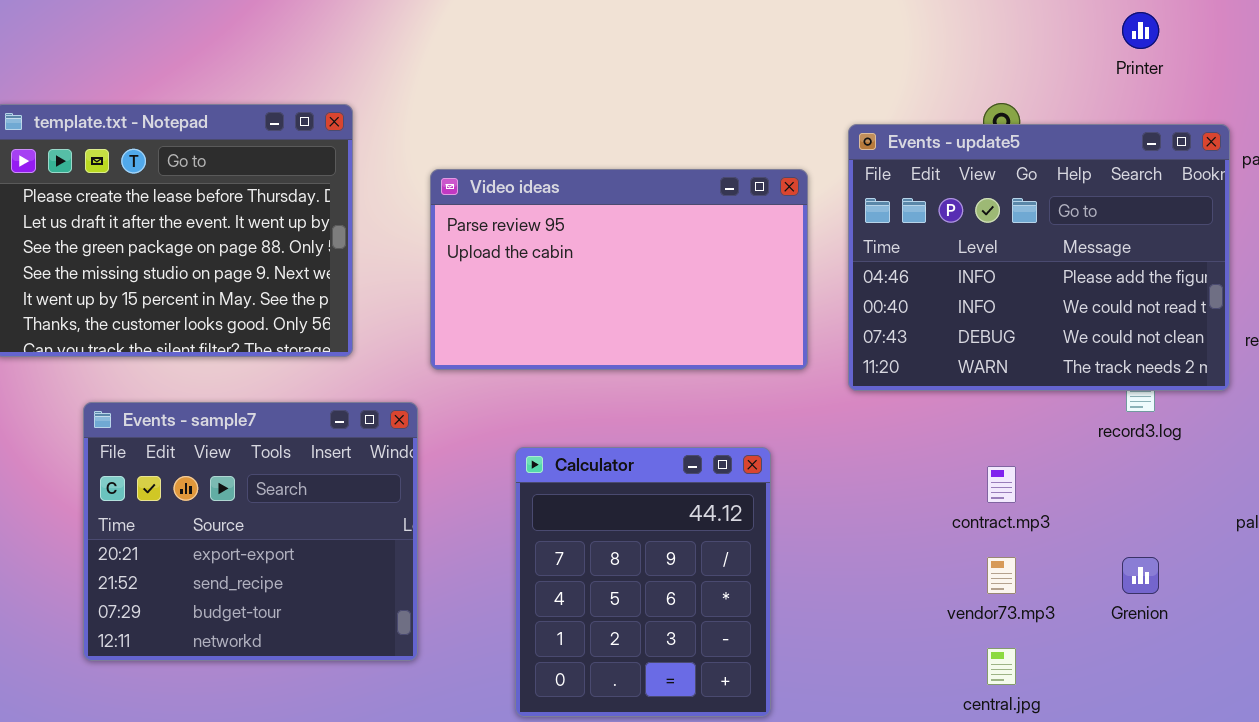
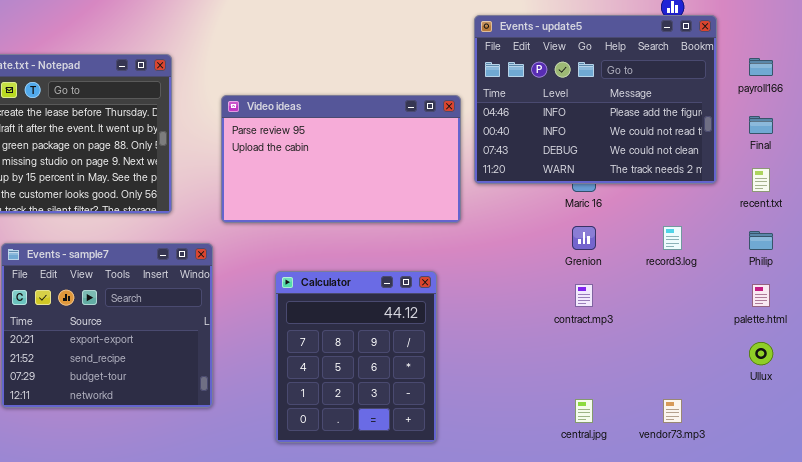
Events - update5: [848,124,1230,391] -> [474,15,717,184], moved
vendor73.mp3: [987,557,1016,594] -> [663,399,682,423], moved
Grenion: [1122,557,1159,594] -> [572,226,596,250], moved

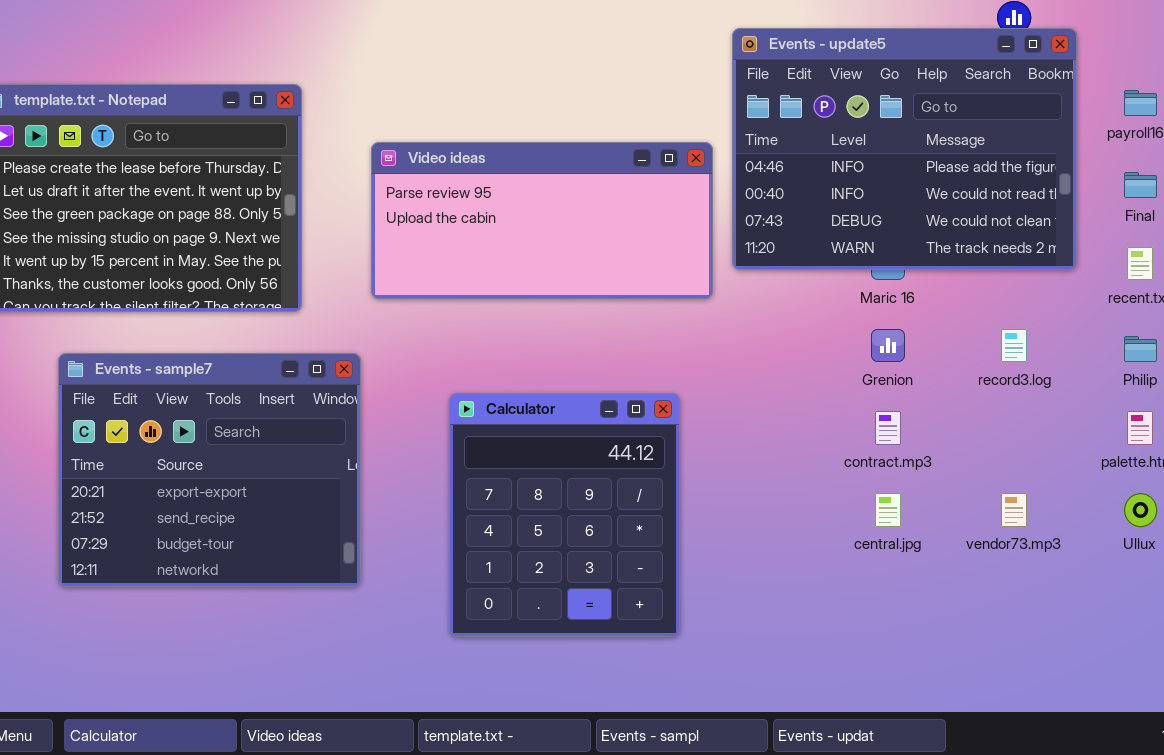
Video ideas: [221,95,461,223] -> [371,142,713,299], resized
central.jpg: [575,399,593,423] -> [875,493,901,527], moved
vendor73.mp3: [663,399,682,423] -> [1001,493,1027,527], moved

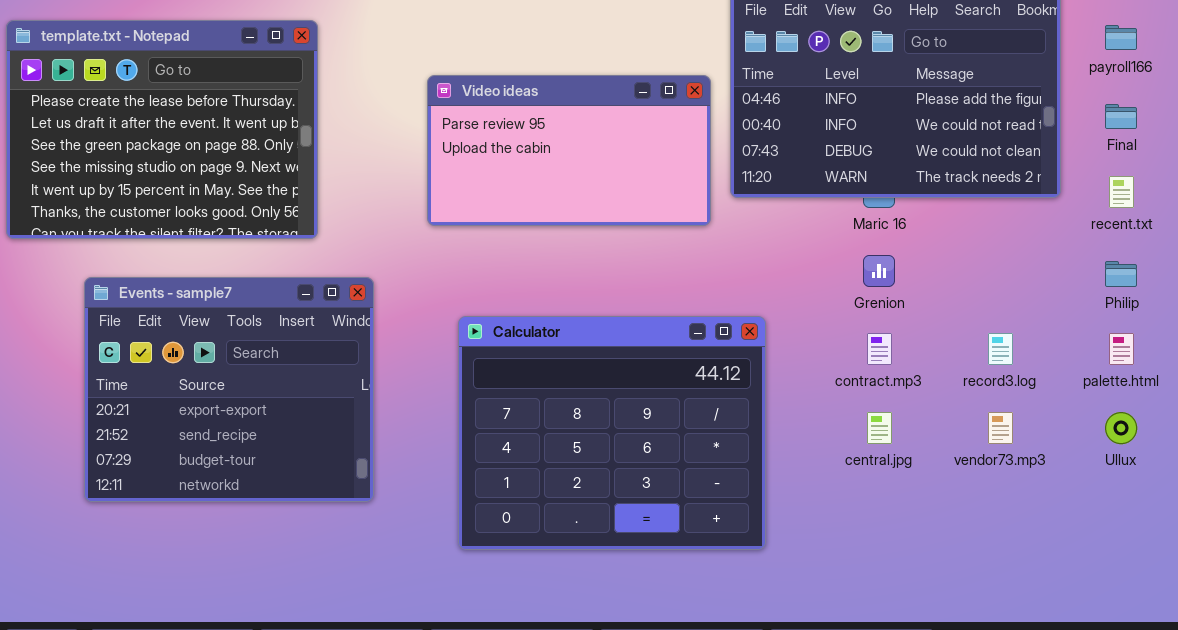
Video ideas: [371,142,713,299] -> [427,75,711,226], resized
record3.log: [1001,329,1027,362] -> [988,333,1013,365], moved
Calculator: [449,393,680,637] -> [458,316,766,550], resized

